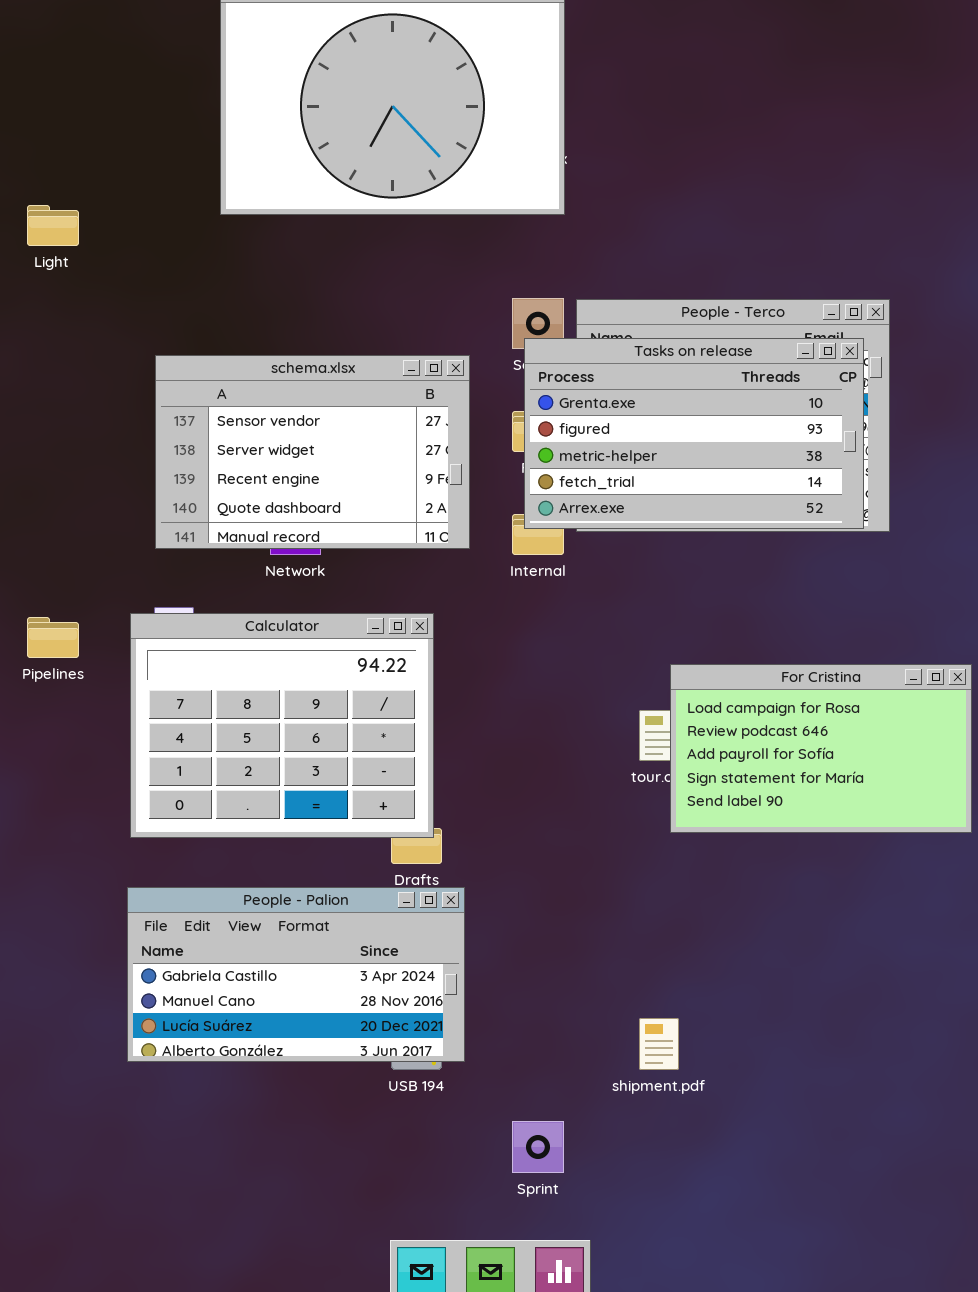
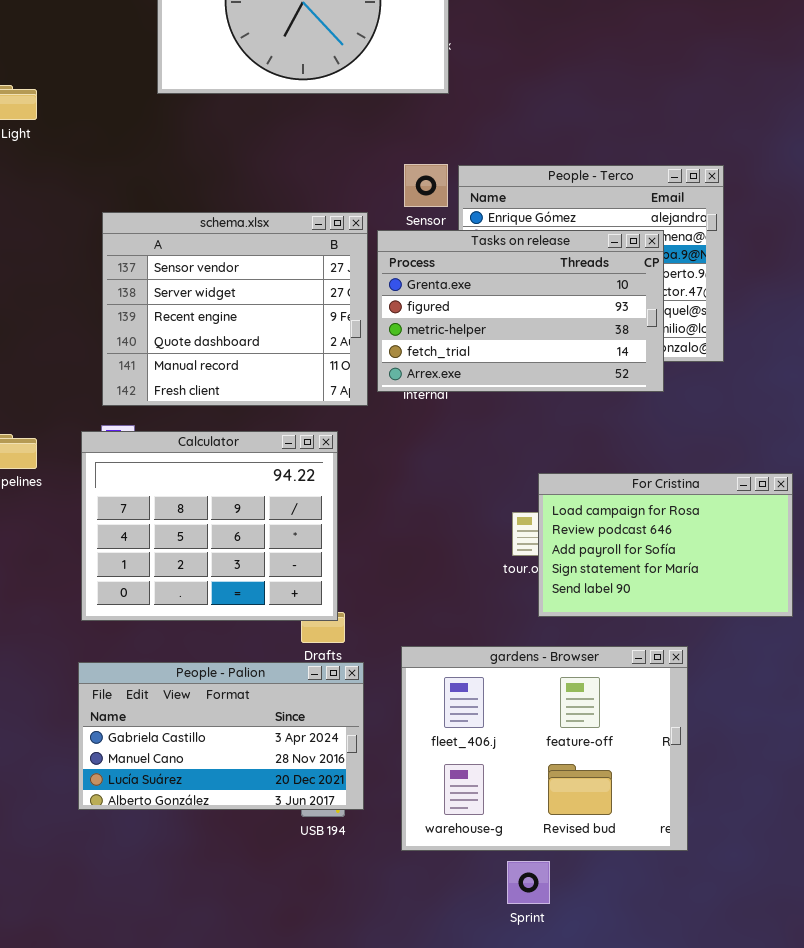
Tasks on release: [524,338,864,529] -> [377,230,664,392], moved
schema.xlsx: [155,355,470,549] -> [102,212,368,406], resized
gardens - Browser: none -> [401,646,688,851], opened
Sprint: [512,1121,564,1173] -> [507,861,550,904], moved

